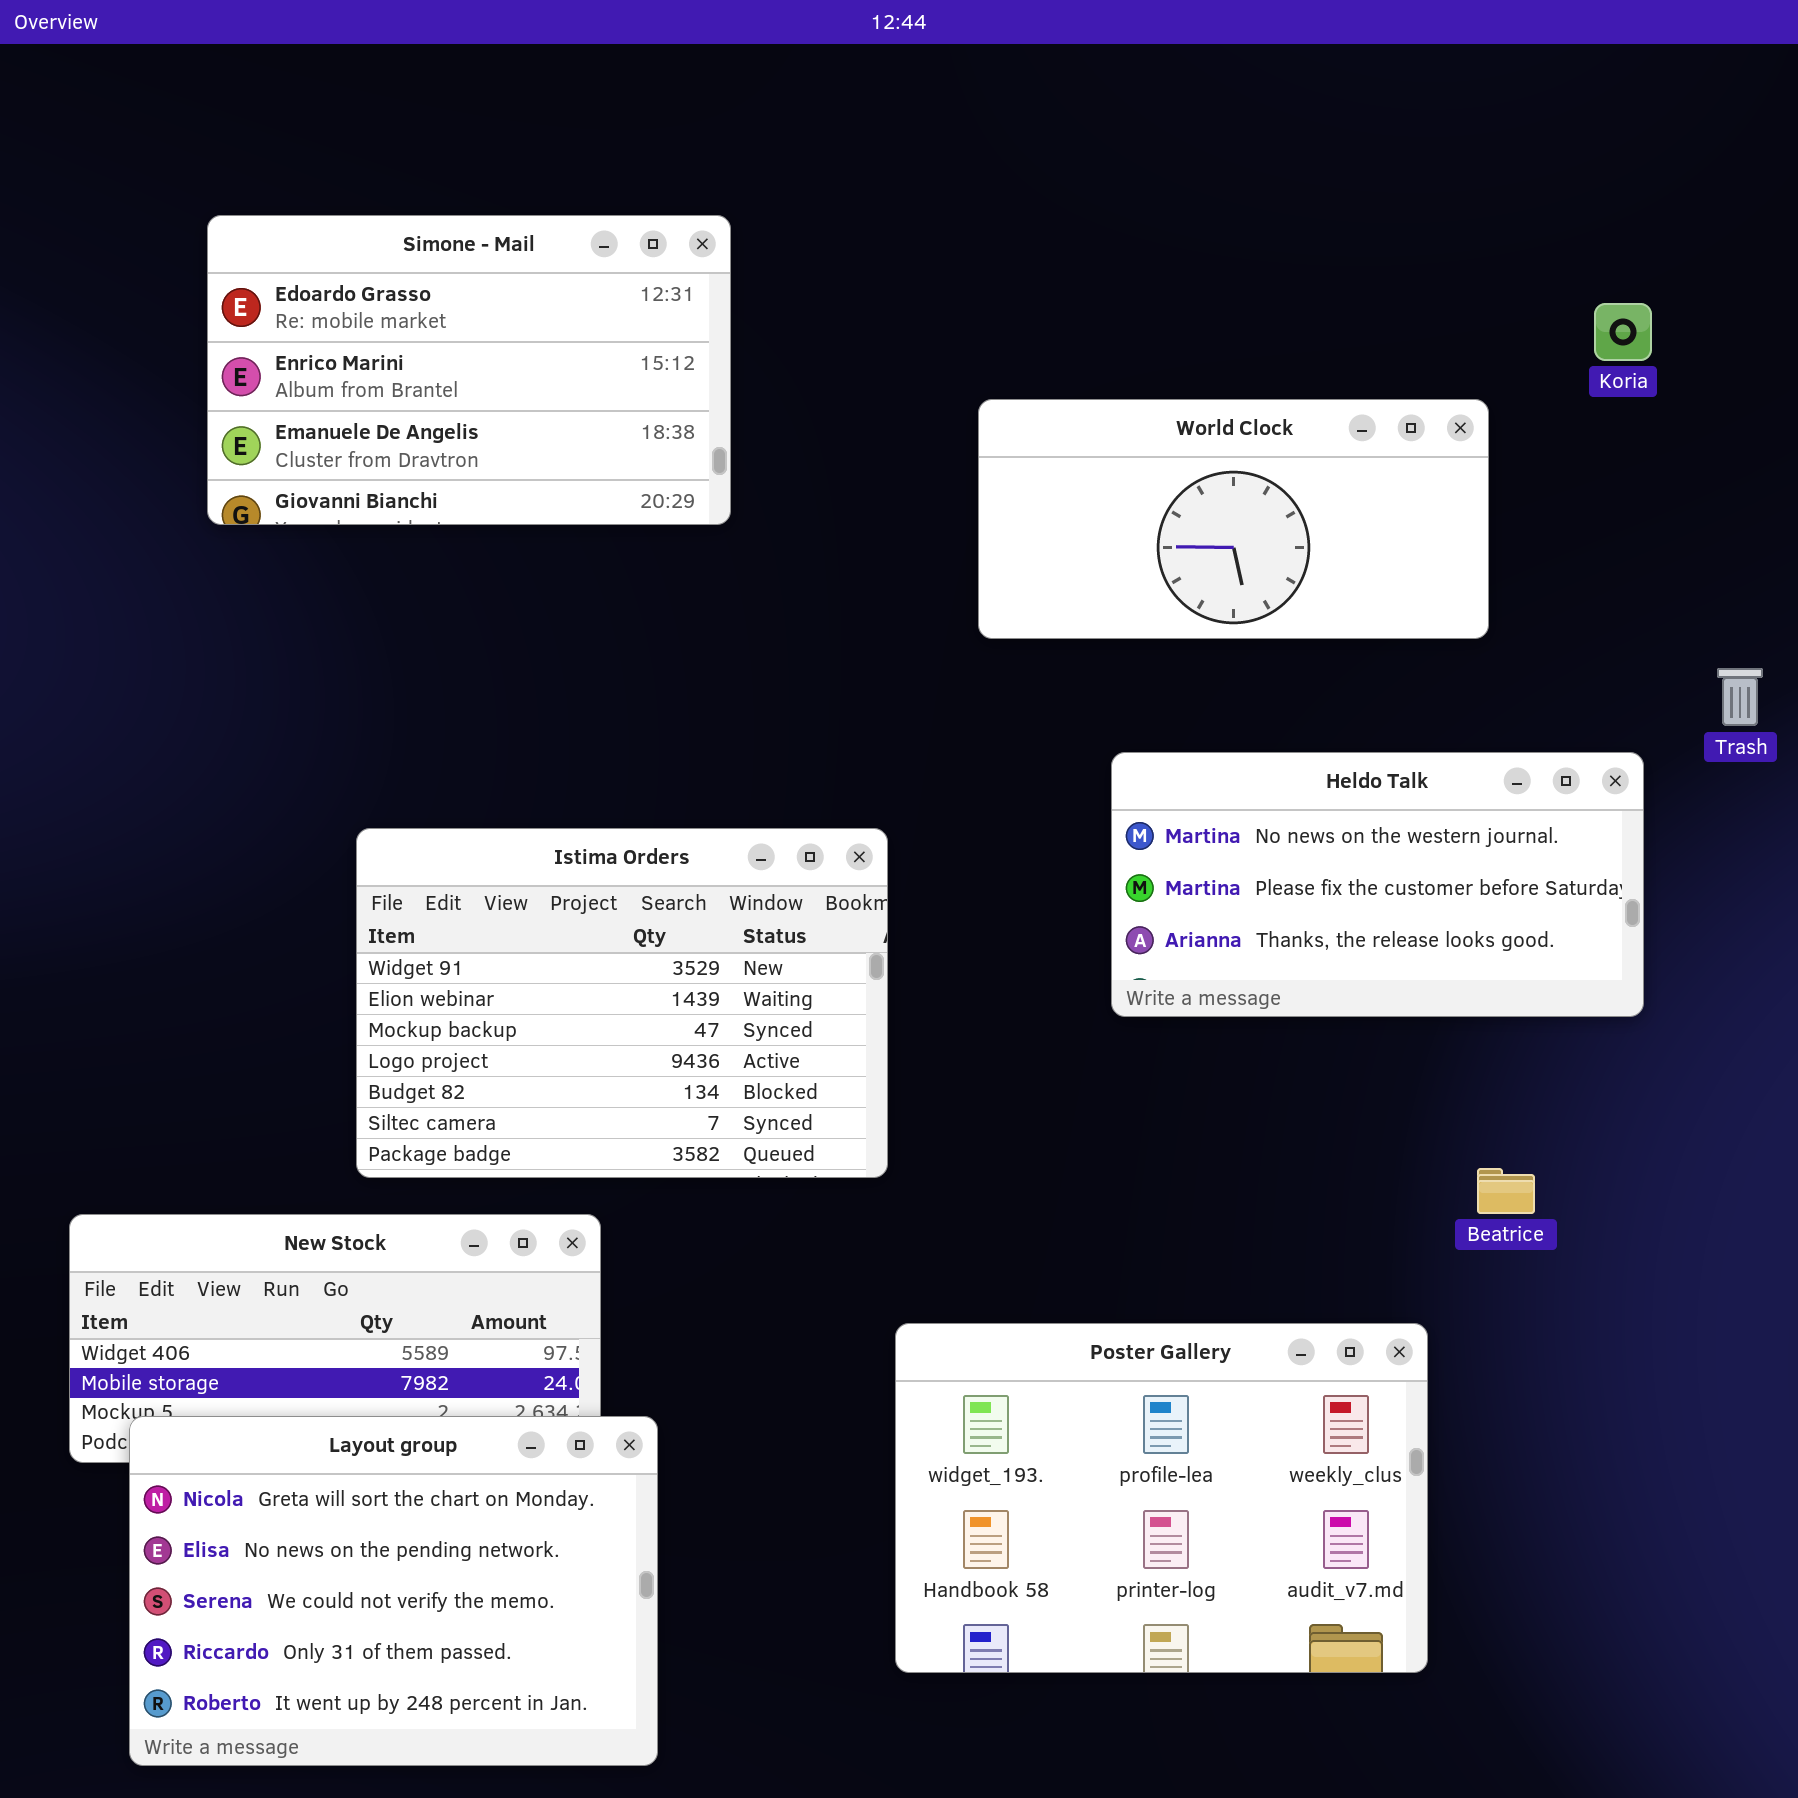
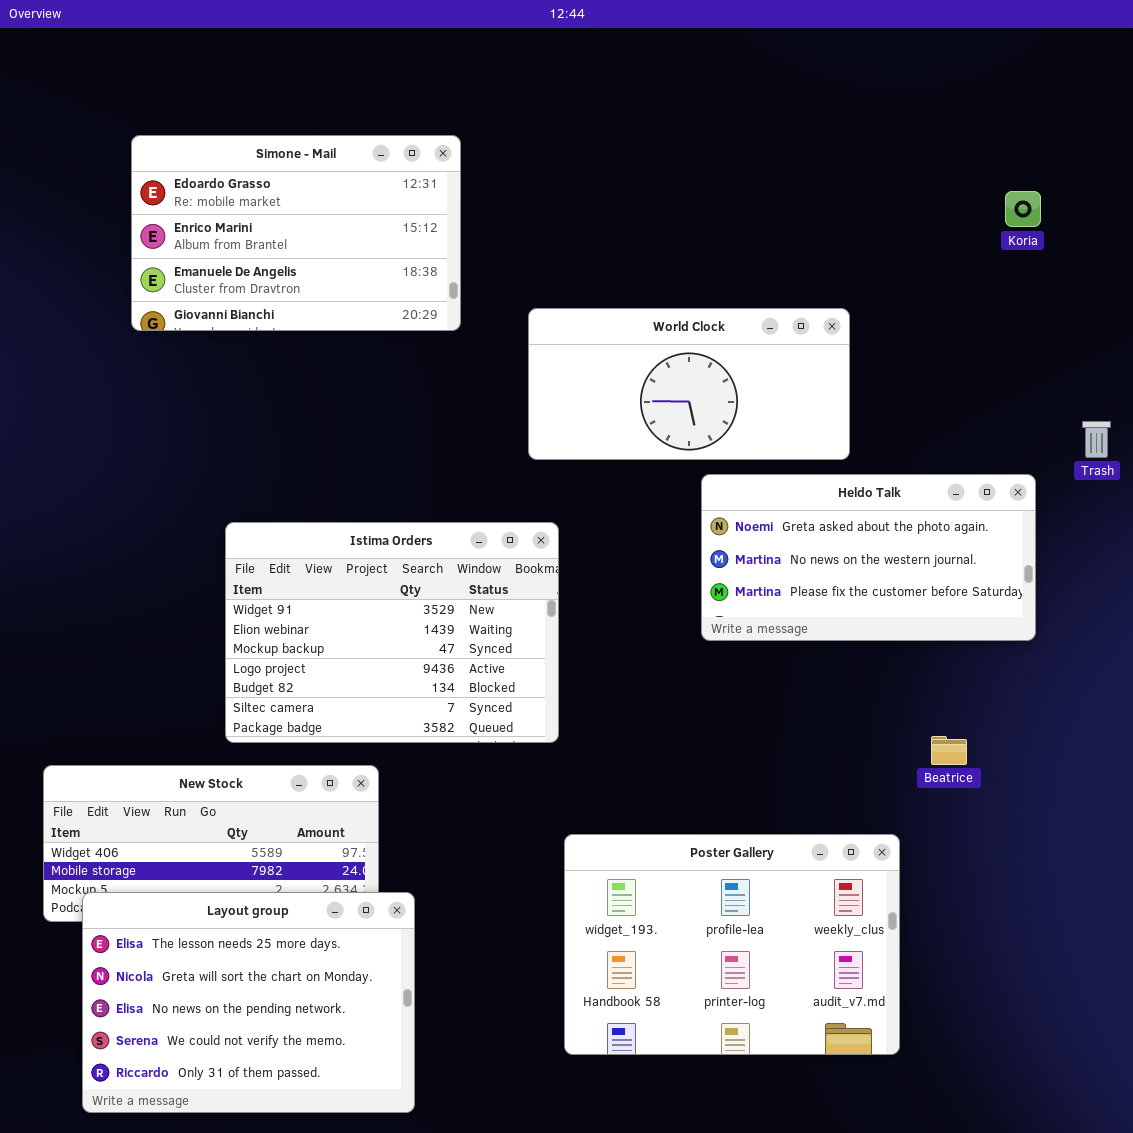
World Clock: [978,399,1489,639] -> [528,308,850,460], moved
Heldo Talk: [1111,752,1644,1017] -> [701,474,1036,641], scrolled up 1 row
Layout group: [129,1416,658,1766] -> [82,892,415,1113], scrolled up 1 row

